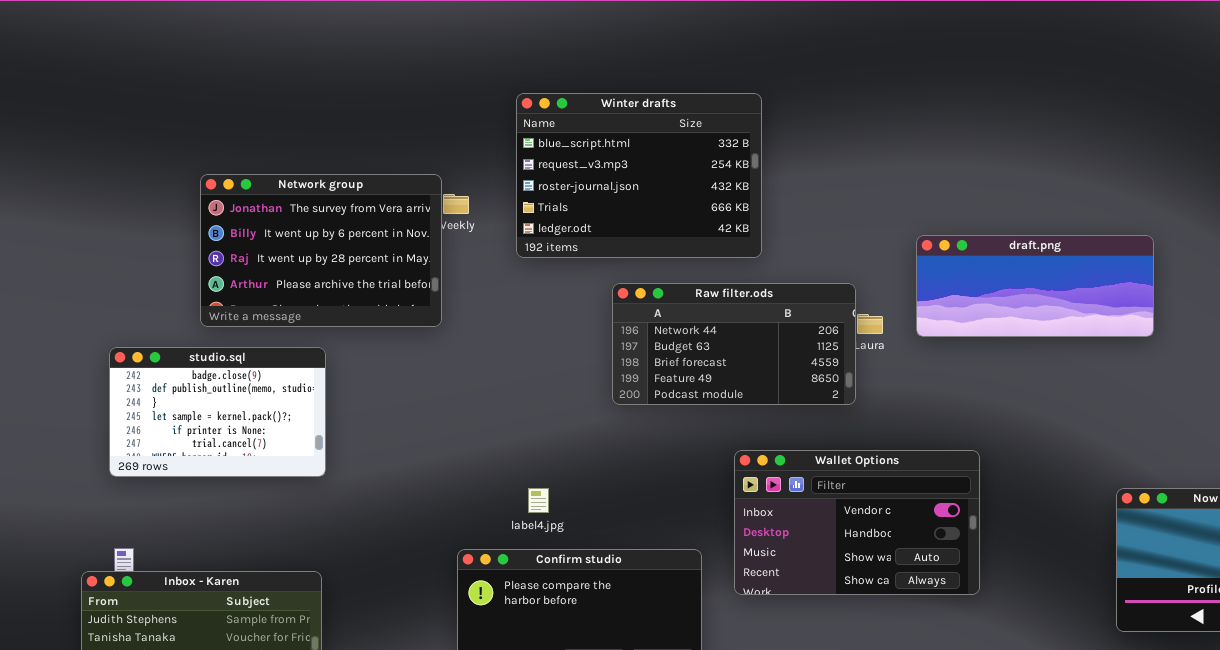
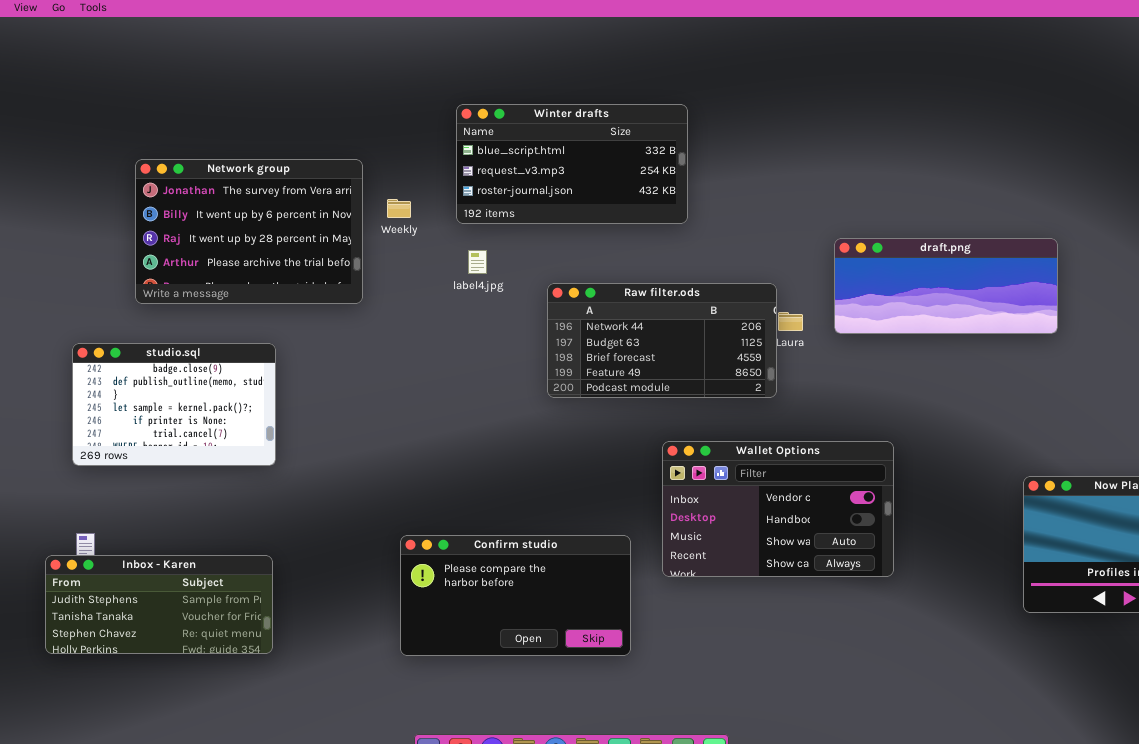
Winter drafts: [516,93,762,258] -> [456,104,688,224], resized
Network group: [200,174,442,327] -> [135,159,363,304], moved
label4.jpg: [528,488,549,513] -> [468,250,487,274], moved

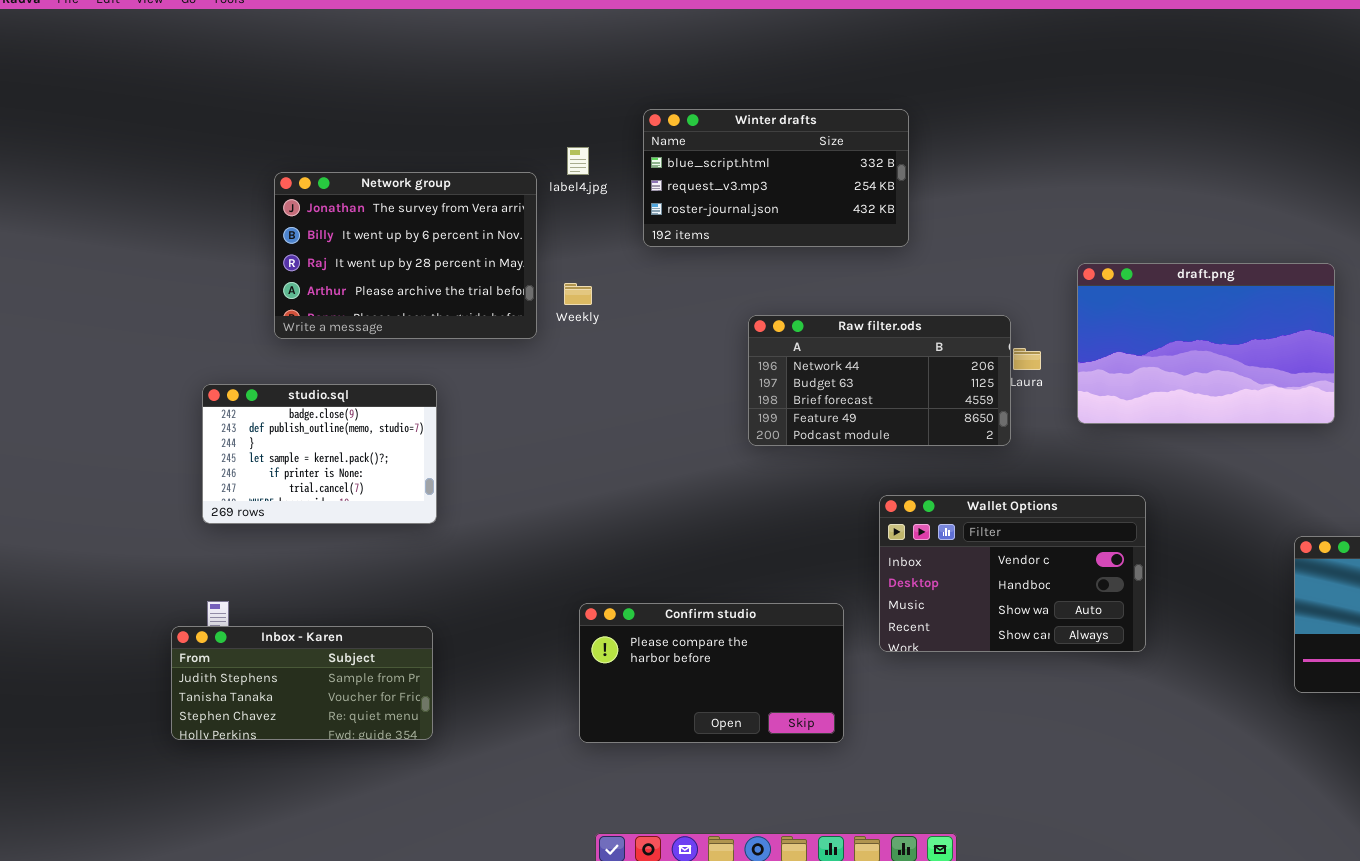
Weekly: [387,199,411,218] -> [564,283,592,305], moved
draft.png: [834,238,1058,334] -> [1077,263,1335,424], resized
label4.jpg: [468,250,487,274] -> [567,147,589,175], moved

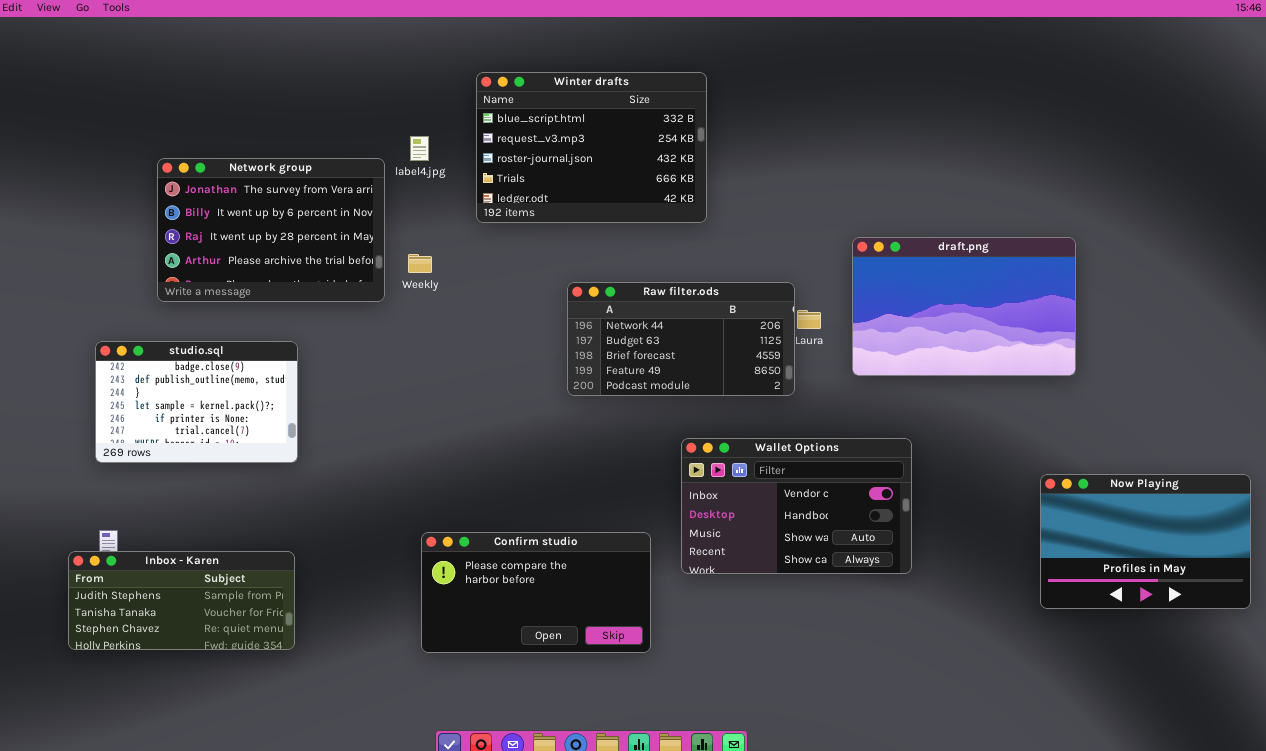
Winter drafts: [643,109,909,247] -> [476,72,707,223], resized

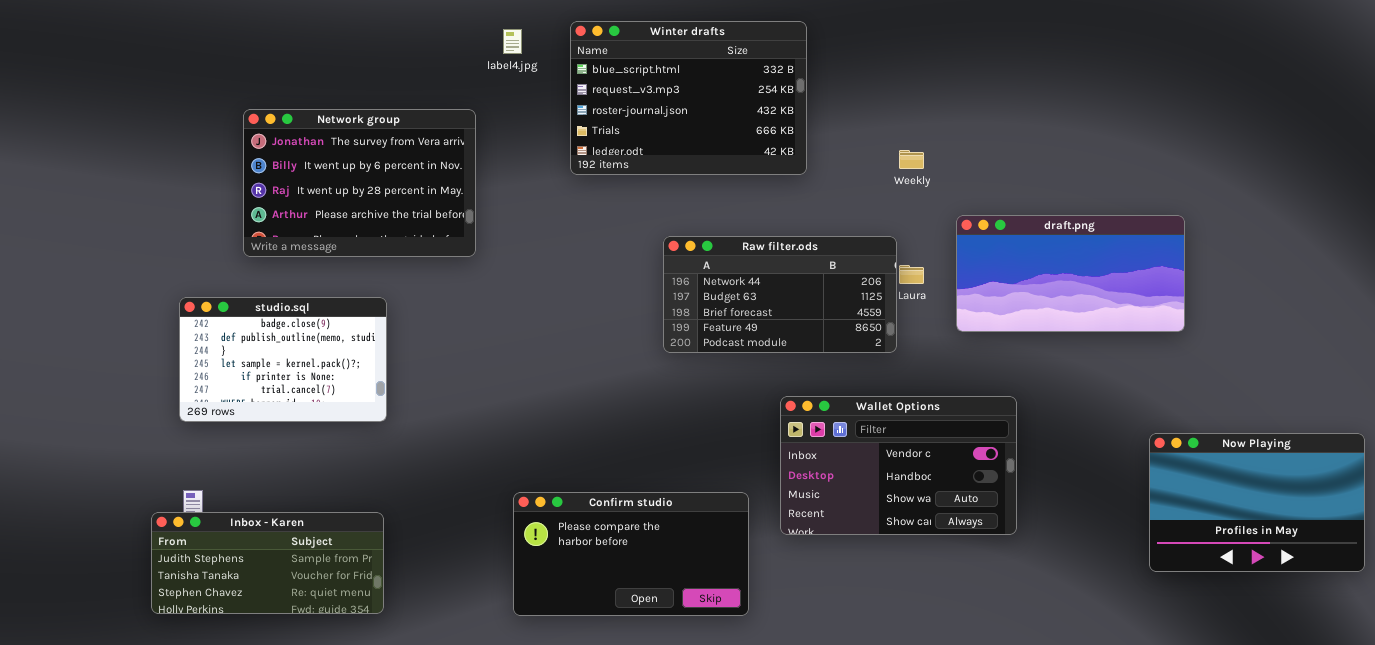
label4.jpg: [410,136,429,161] -> [503,29,522,54], moved
draft.png: [852,237,1076,376] -> [956,215,1185,332], resized
Weekly: [408,254,432,273] -> [899,150,924,169], moved

